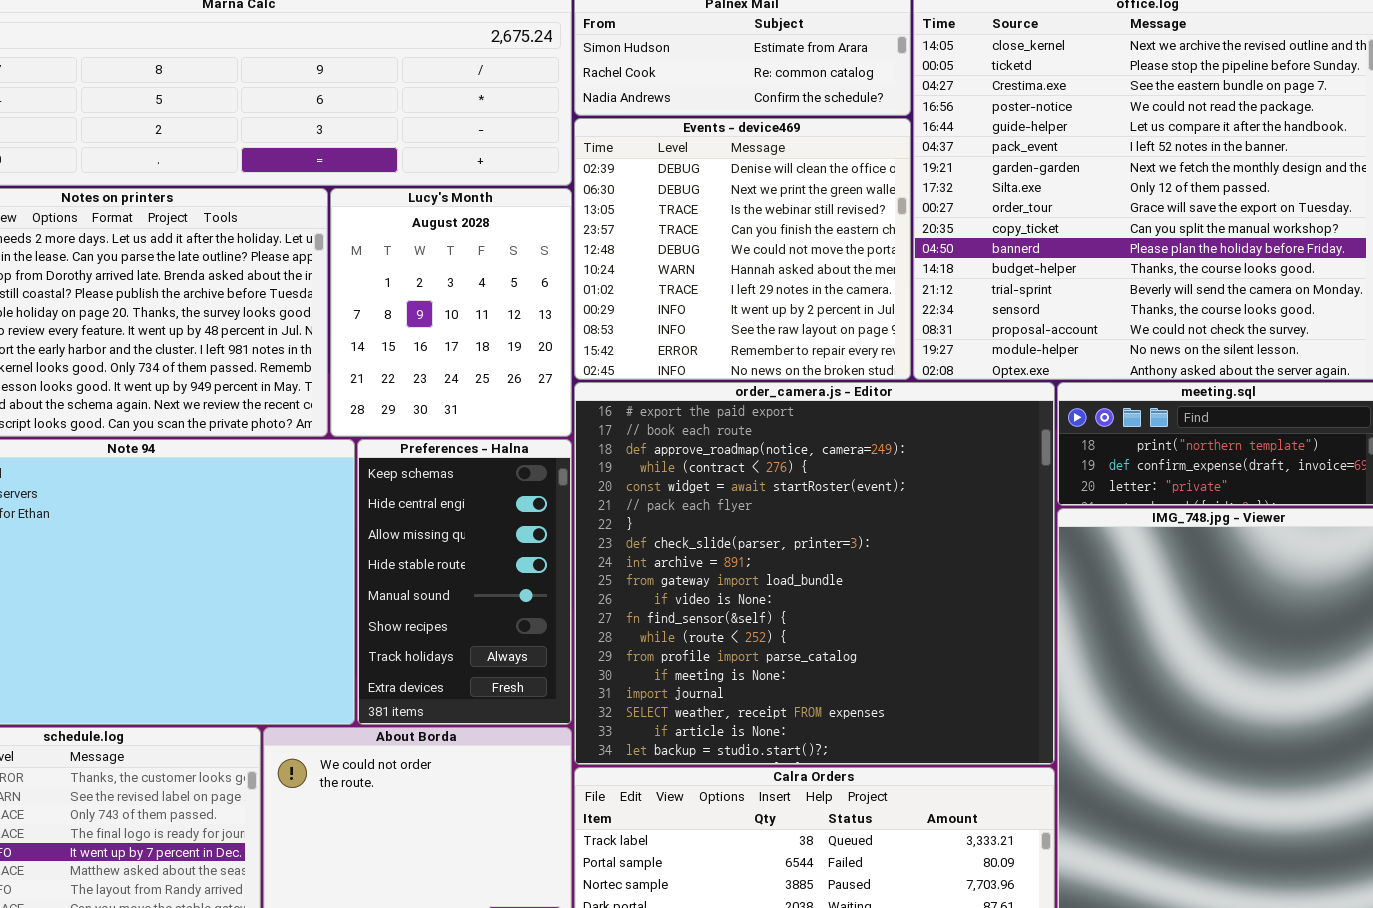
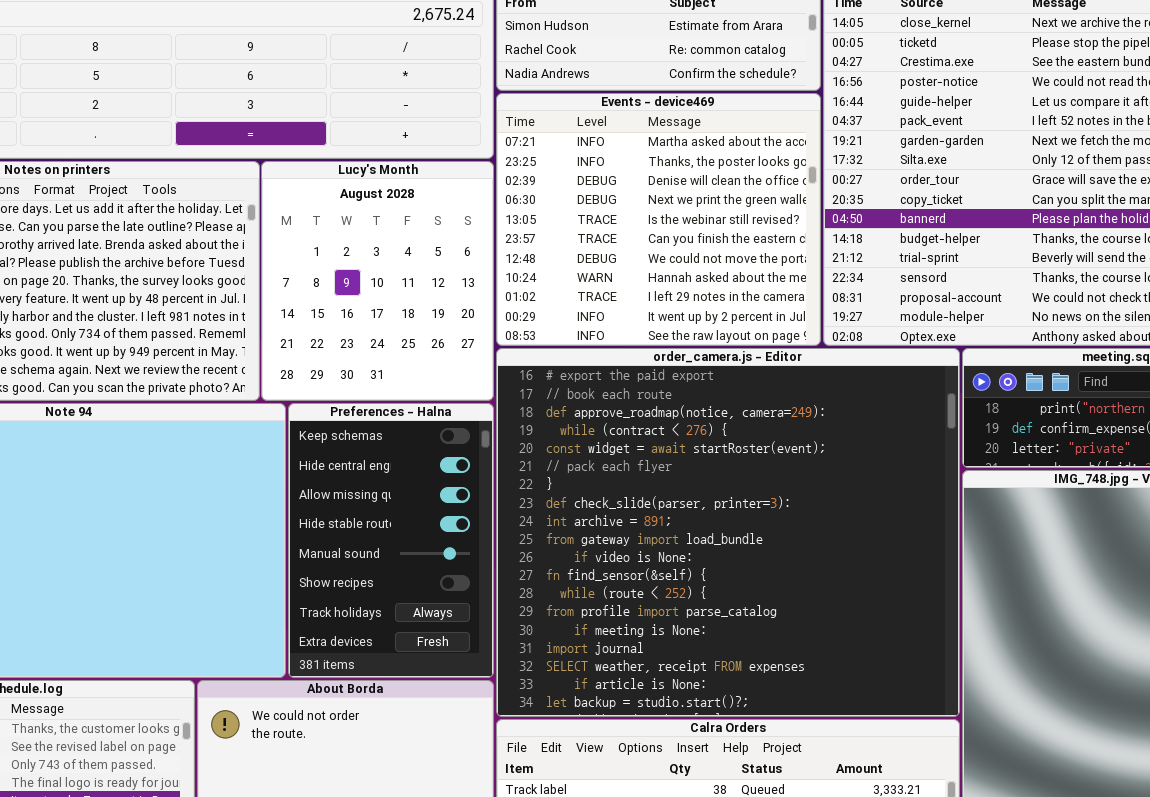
Events - device469: [574,118,911,380] -> [496,93,821,346], scrolled up 2 rows

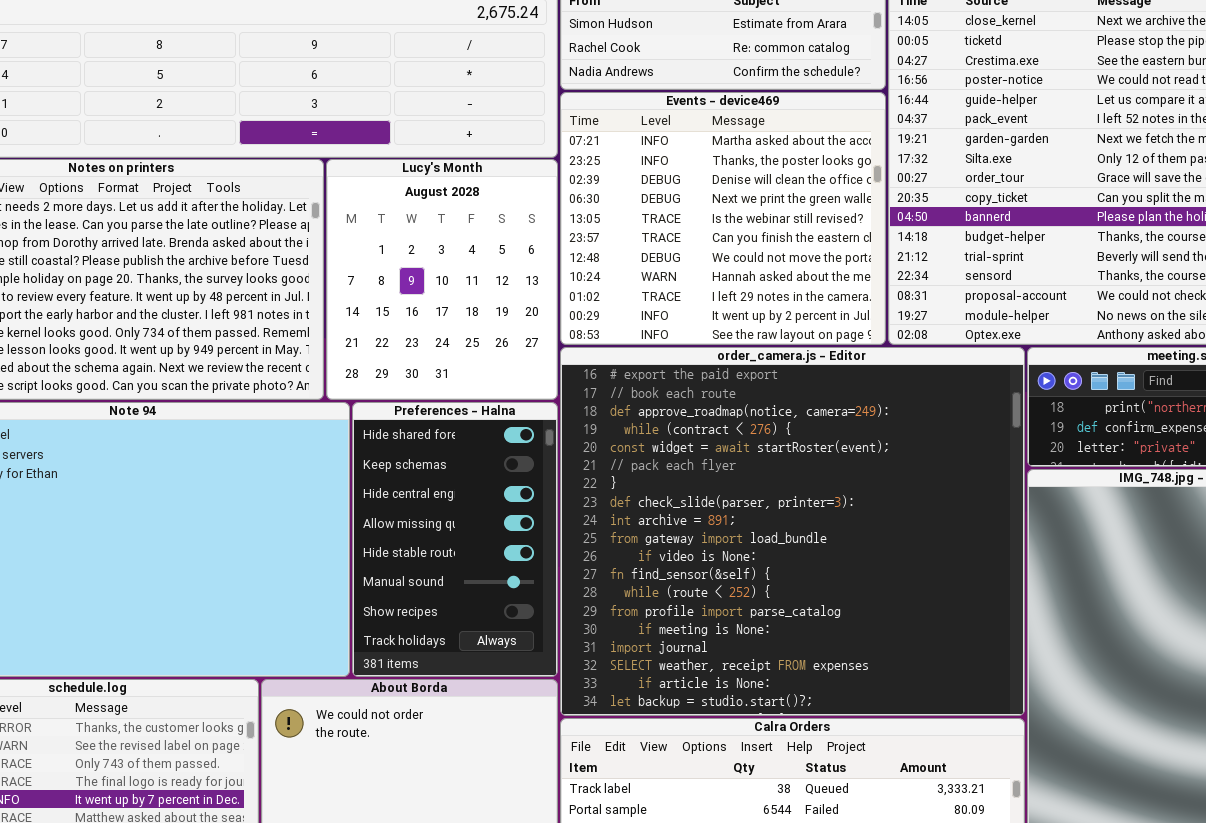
Preferences - Halna: [288,403,494,678] -> [352,402,558,677], scrolled up 1 row

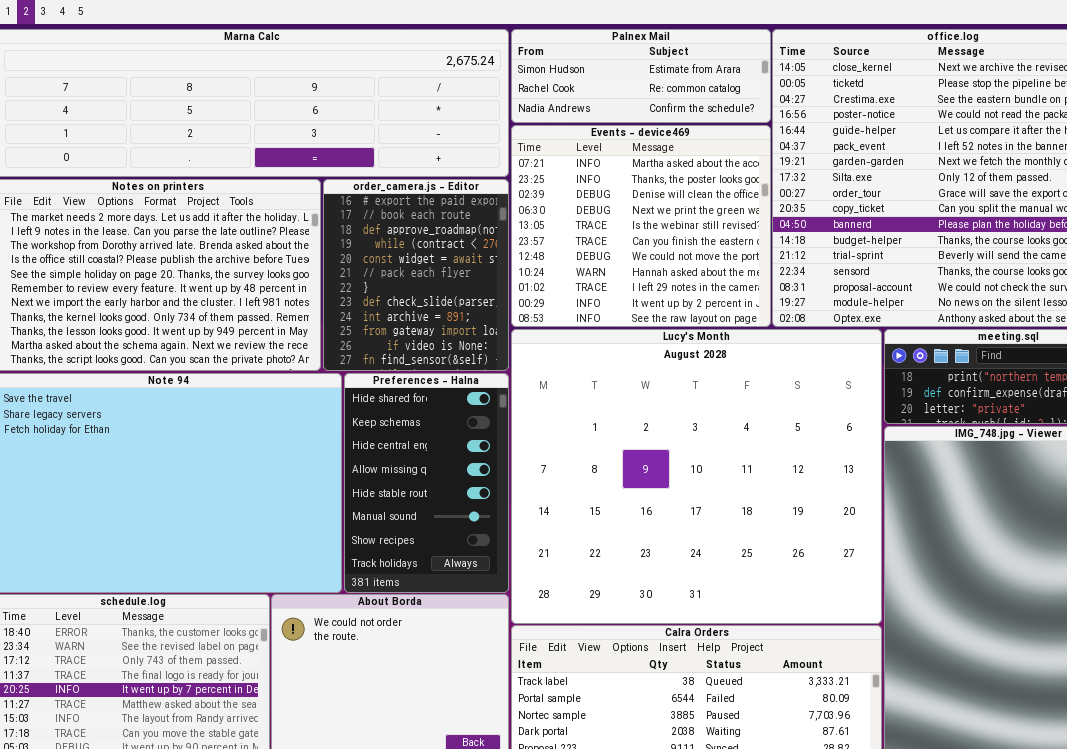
Lucy's Month: [326,159,558,400] -> [511,329,882,624], moved, resized
order_camera.js - Editor: [560,347,1025,716] -> [323,179,509,371], moved, resized

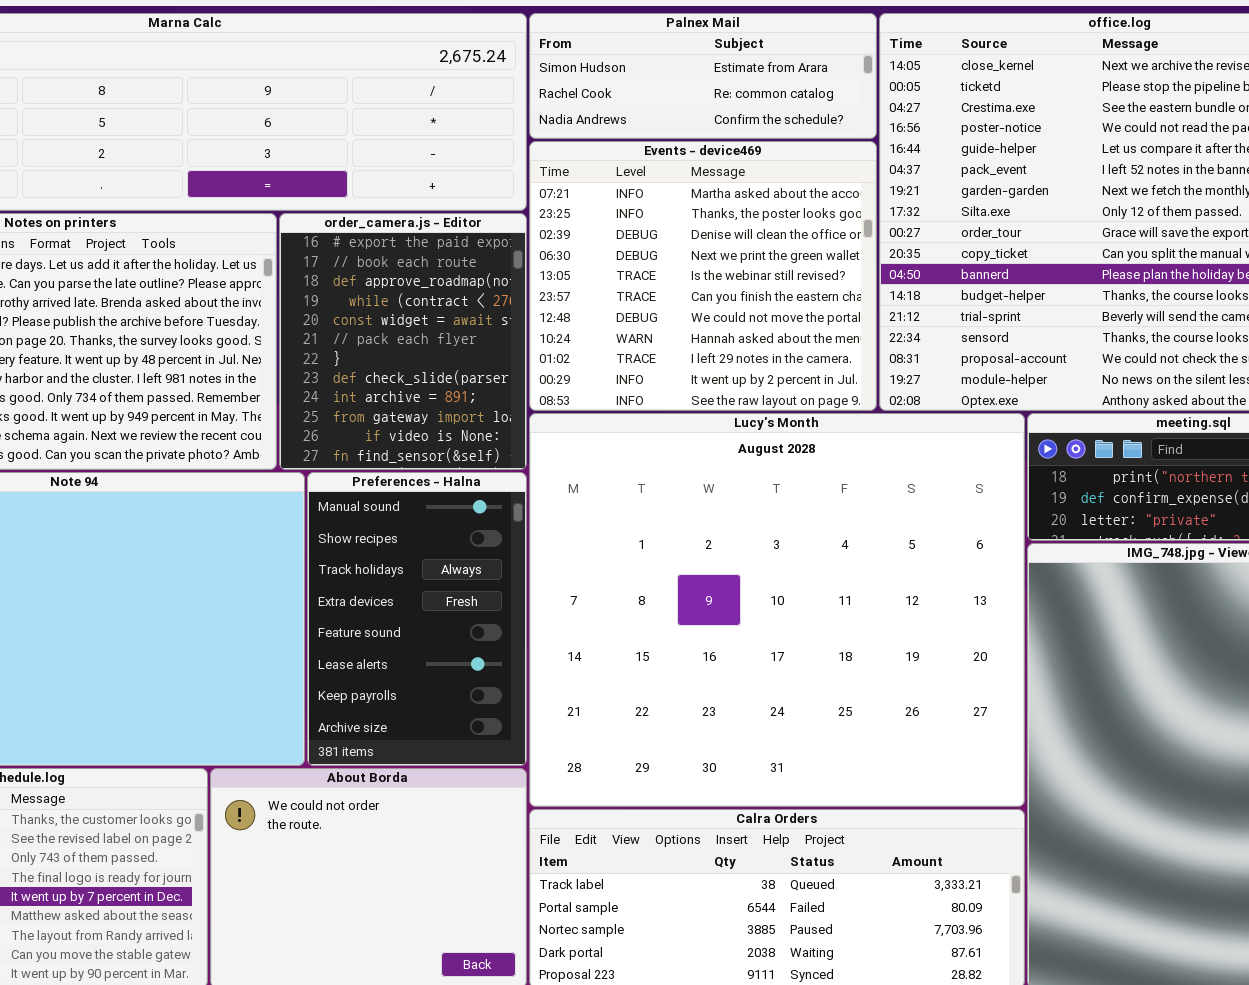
Preferences - Halna: [344,373,509,593] -> [307,472,527,766], scrolled down 5 rows

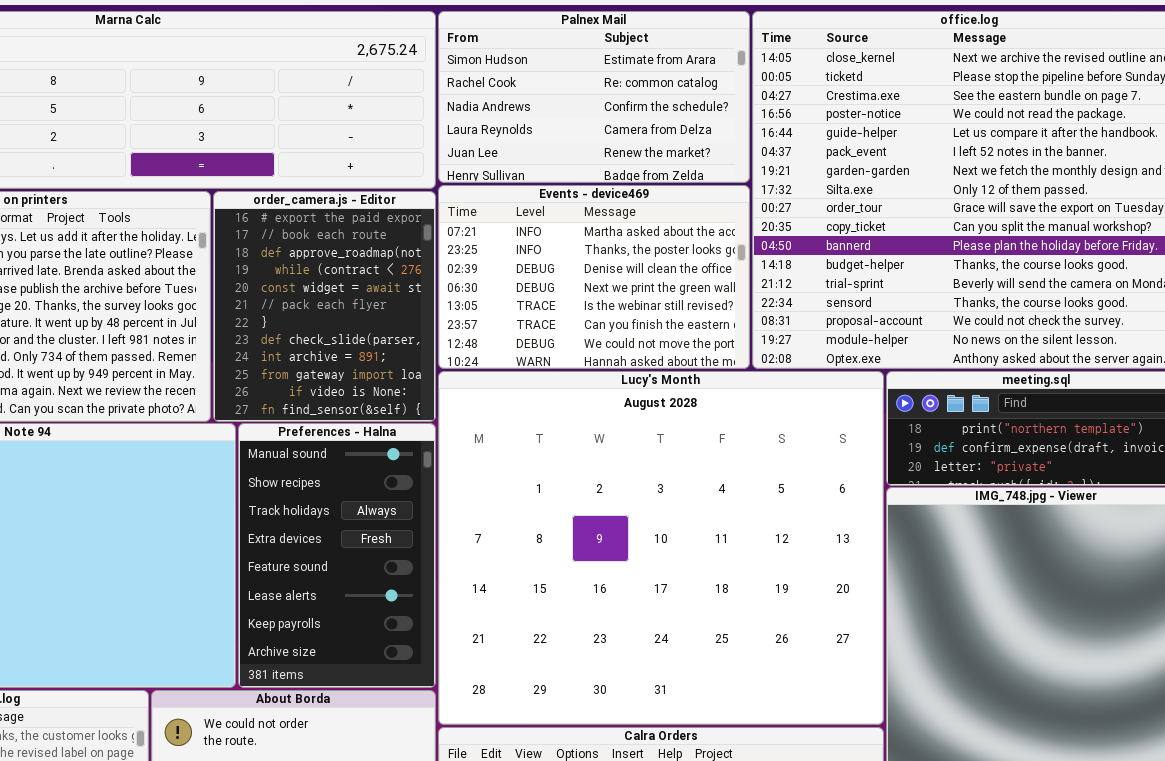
Palnex Mail: [529,13,877,139] -> [438,11,750,183], resized
Events - device469: [529,141,877,411] -> [438,185,750,369], resized

